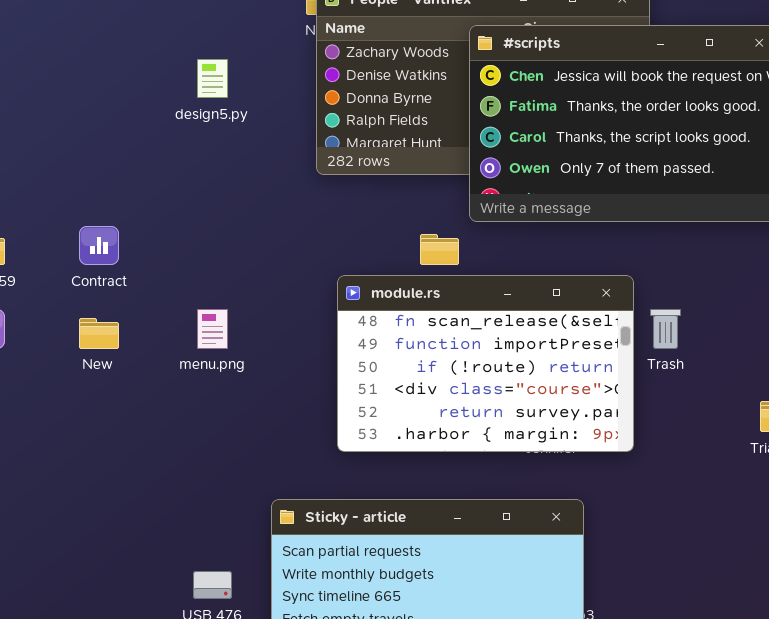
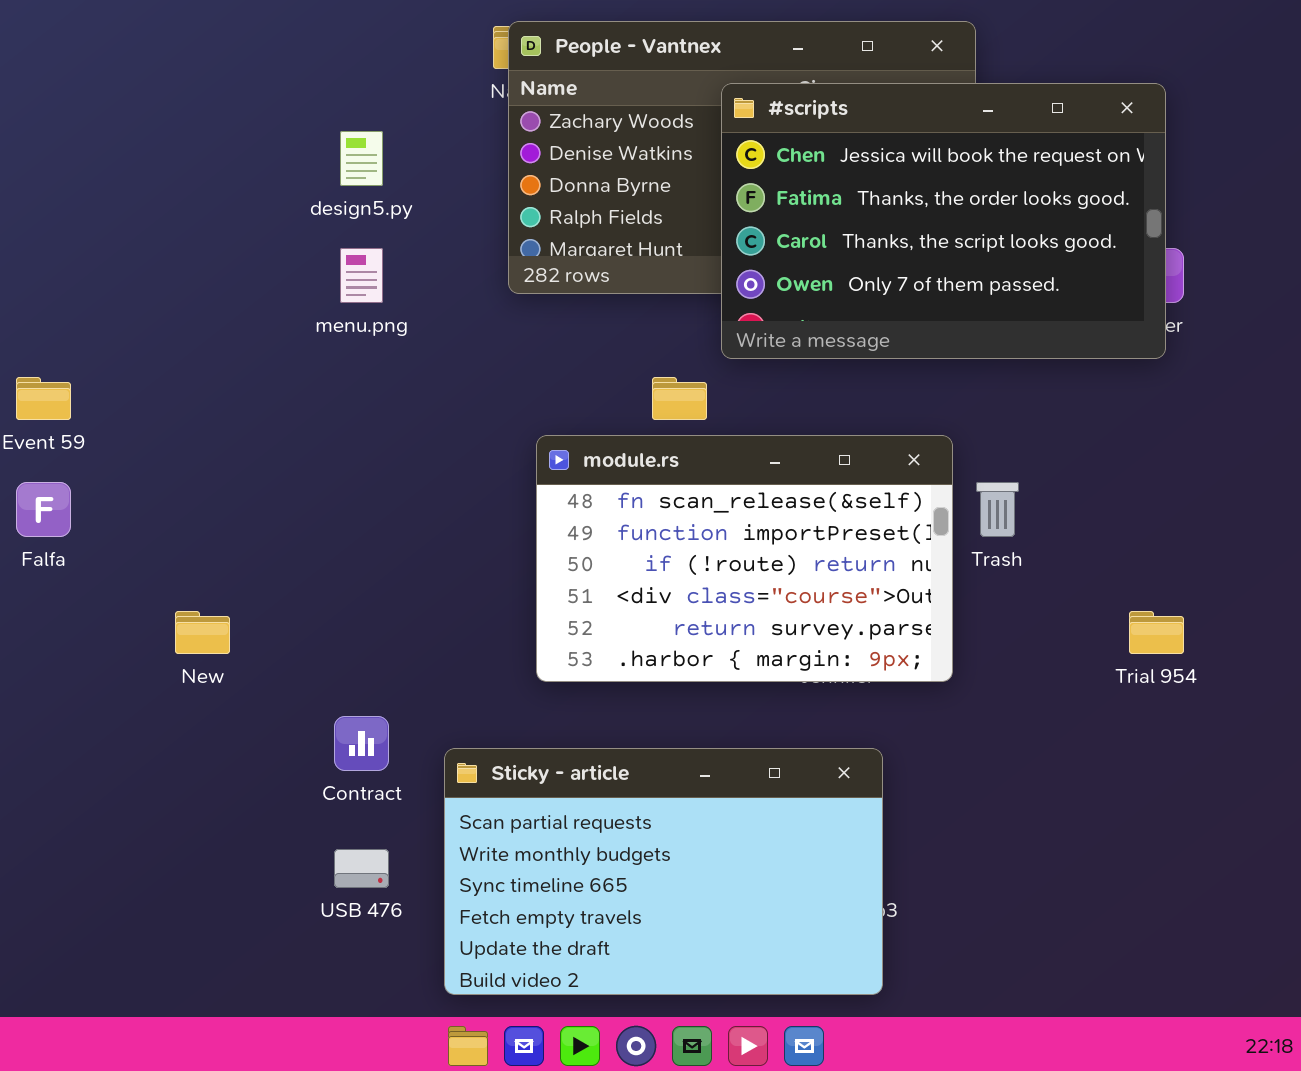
Contract: [79,226,119,265] -> [334,716,389,771], moved
menu.png: [197,309,228,349] -> [340,248,383,303], moved
New: [79,318,119,349] -> [175,611,230,654], moved

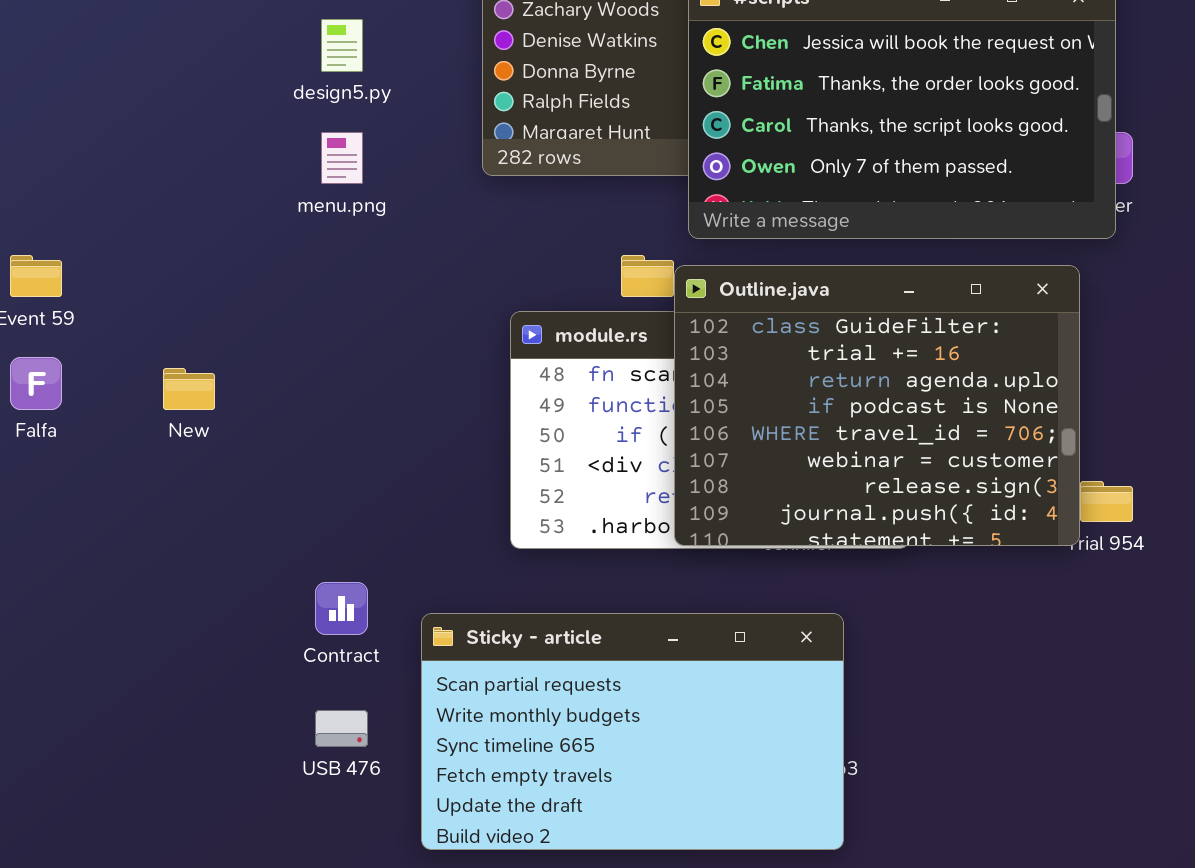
Outline.java: none -> [674,265,1080,546], opened
New: [175,611,230,654] -> [163,368,215,410], moved

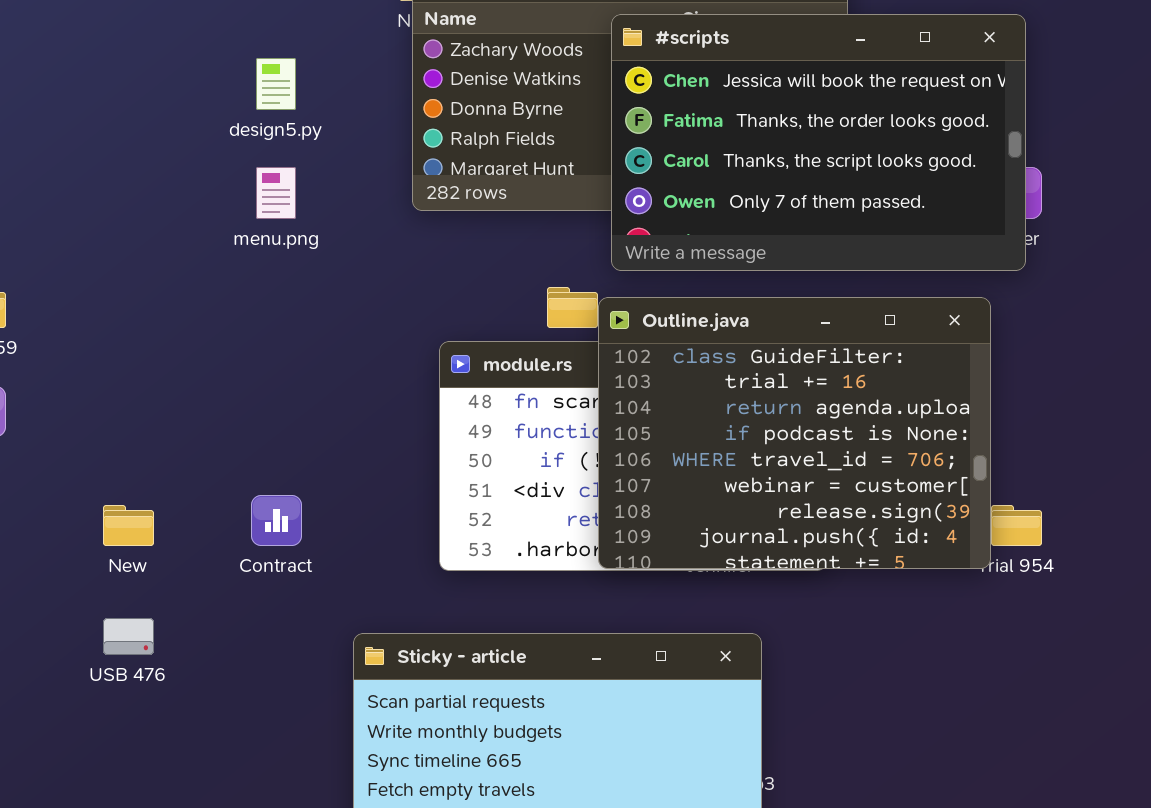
New: [163,368,215,410] -> [103,505,154,546], moved
Contract: [315,582,368,635] -> [251,495,302,546], moved
USB 476: [315,710,368,747] -> [103,618,154,655], moved

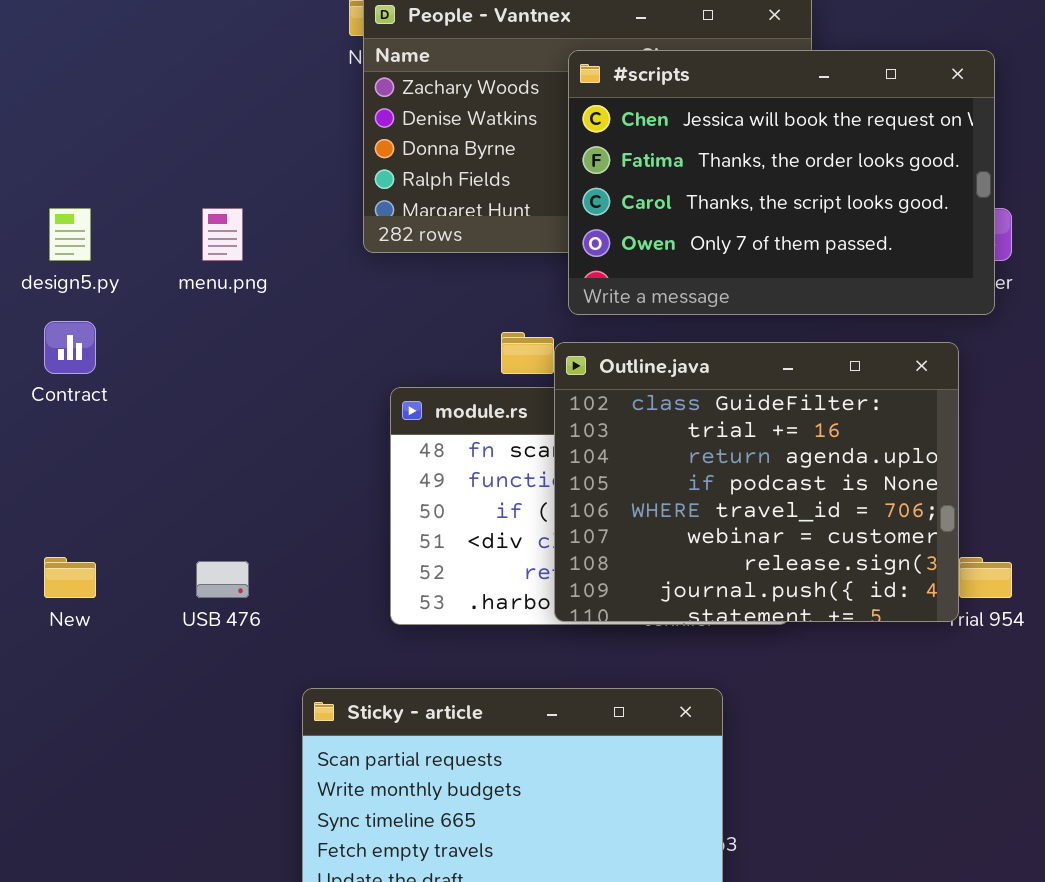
design5.py: [256,58,296,110] -> [49,208,91,261], moved
Contract: [251,495,302,546] -> [44,321,96,374], moved
USB 476: [103,618,154,655] -> [196,561,249,598], moved

